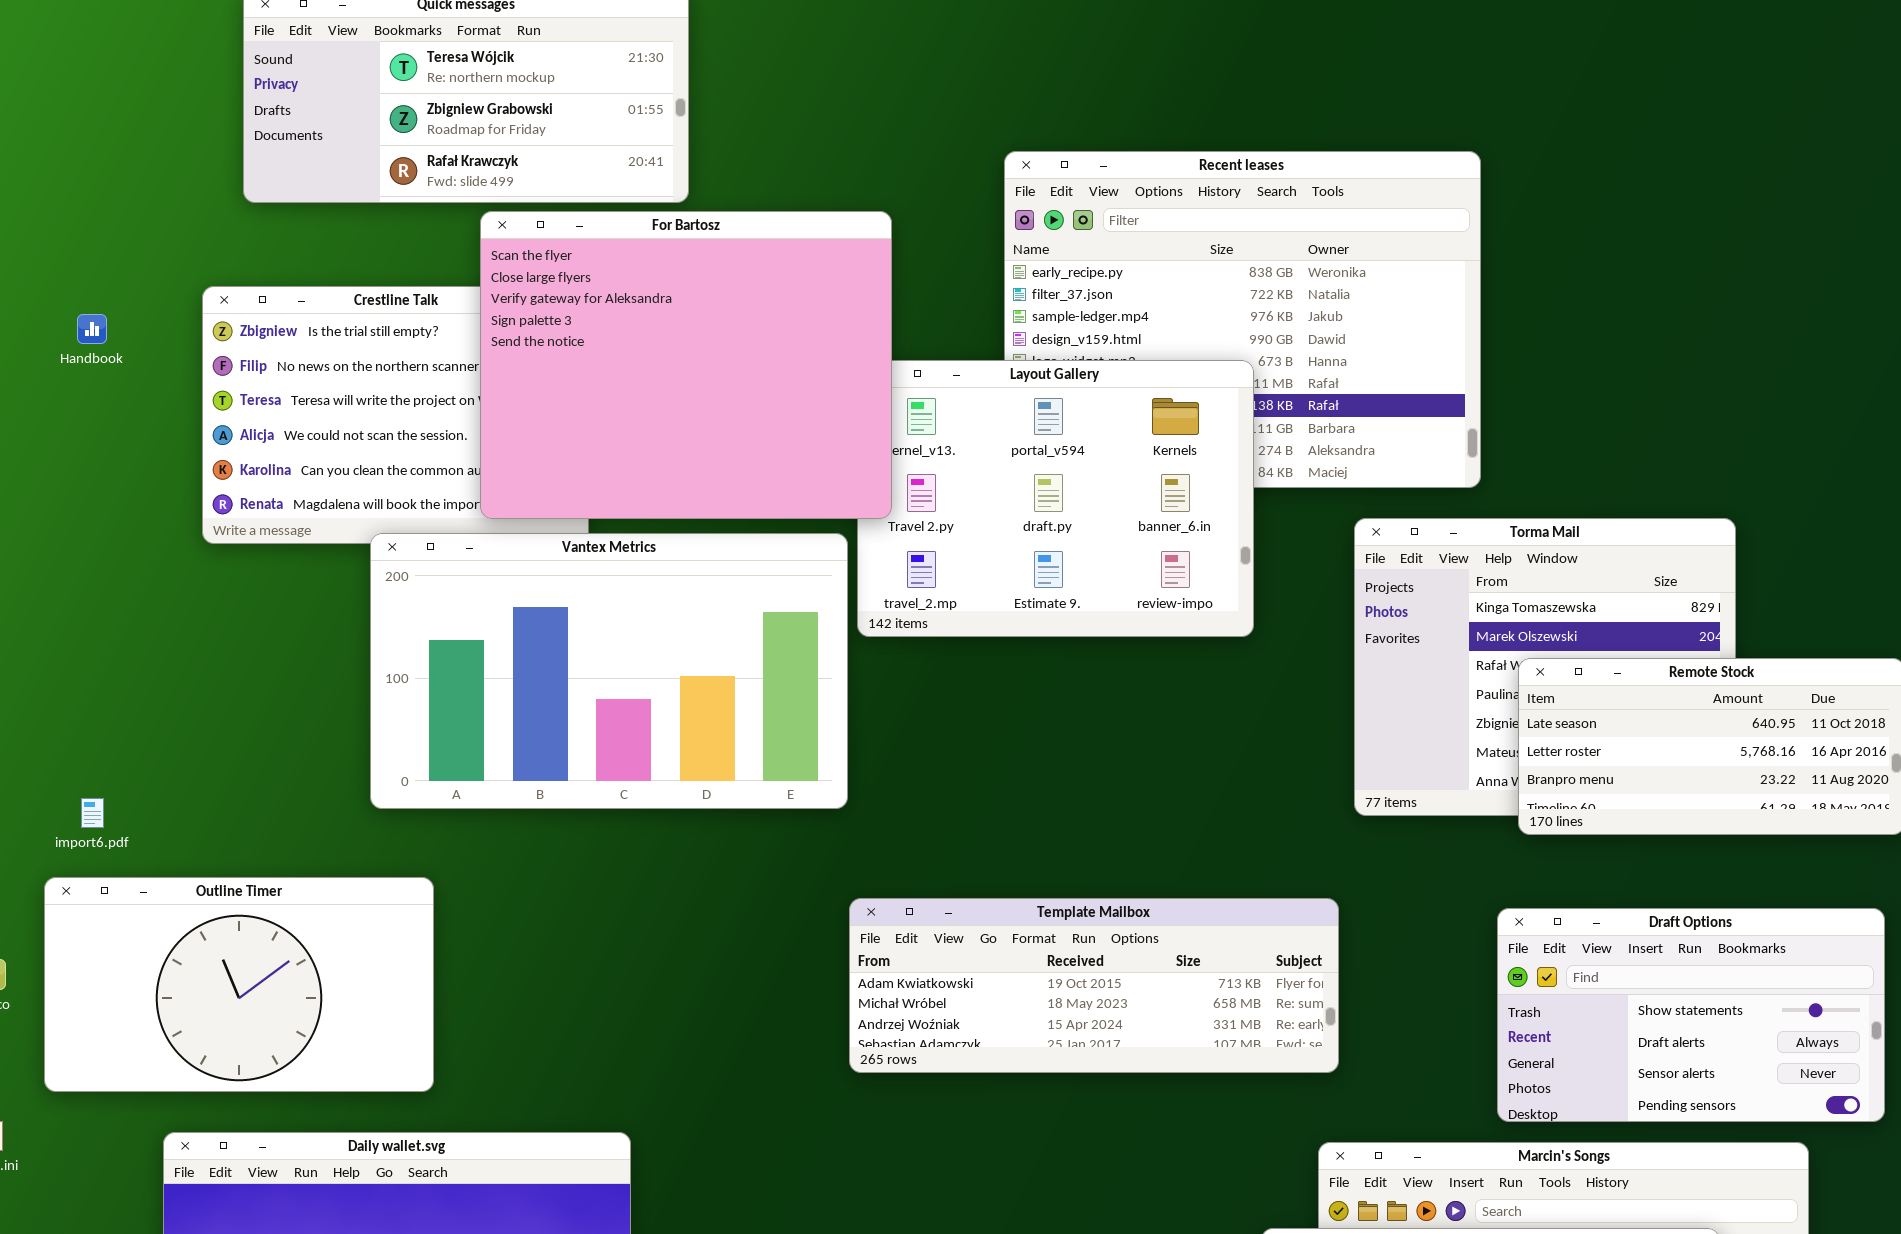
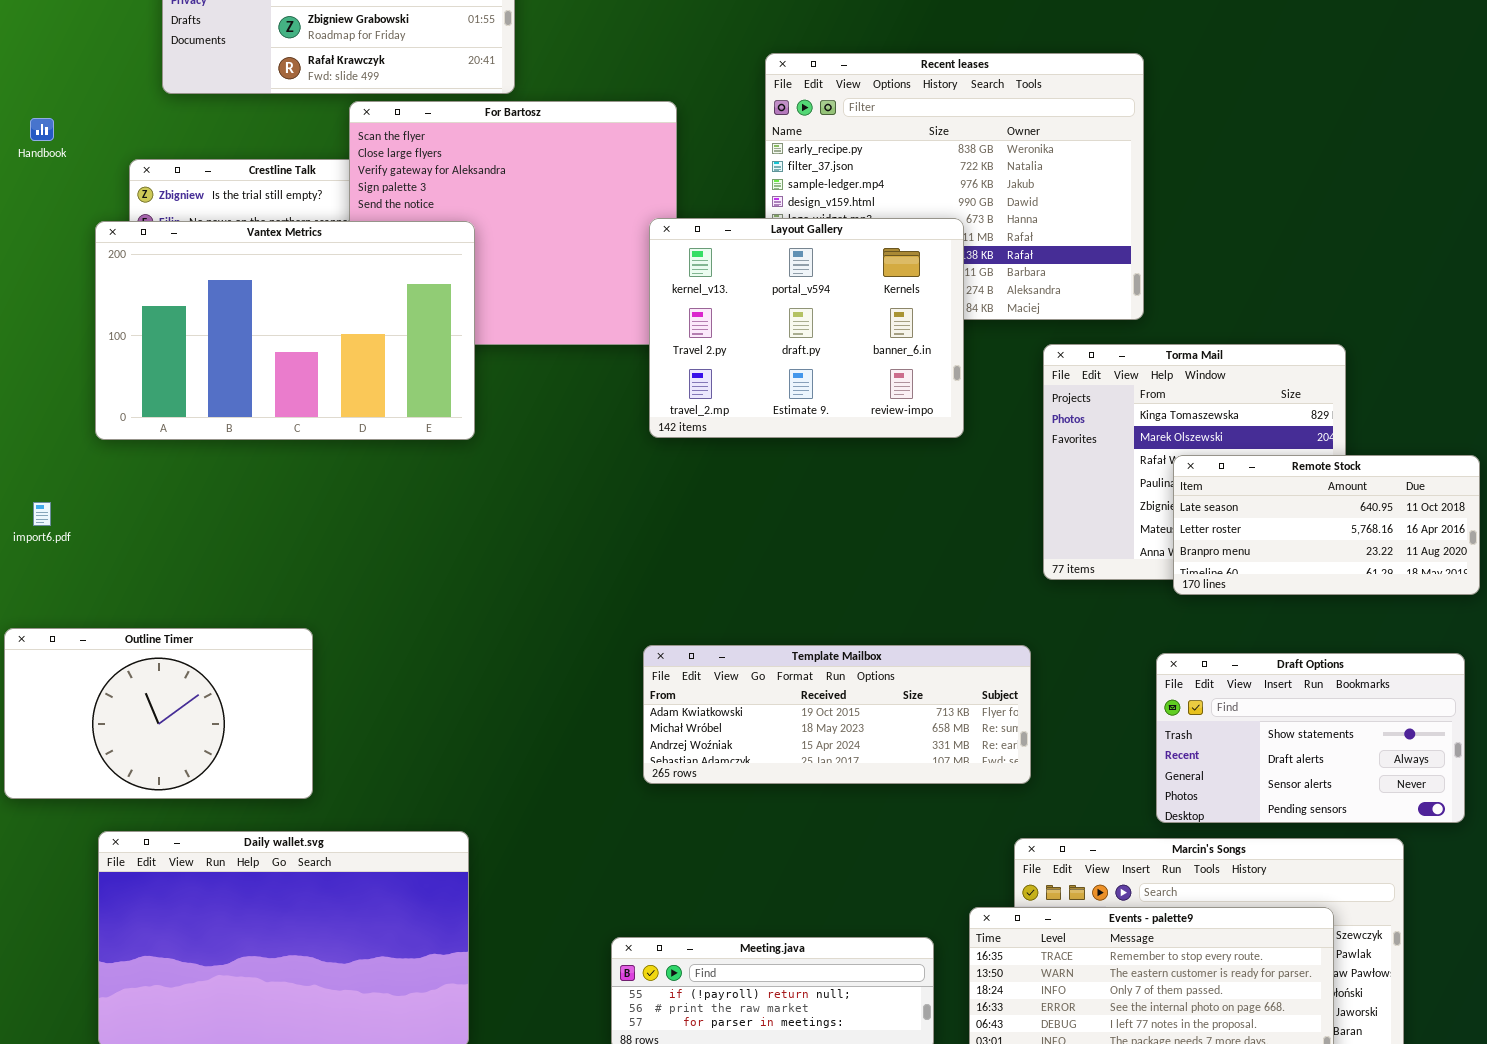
Handbook: [77,314,107,344] -> [30,118,54,141], moved
Layout Gallery: [857,360,1254,637] -> [649,218,964,438], raised
Vantex Metrics: [370,533,848,809] -> [95,221,475,440], moved
import6.pdf: [81,798,104,828] -> [33,502,51,526], moved

